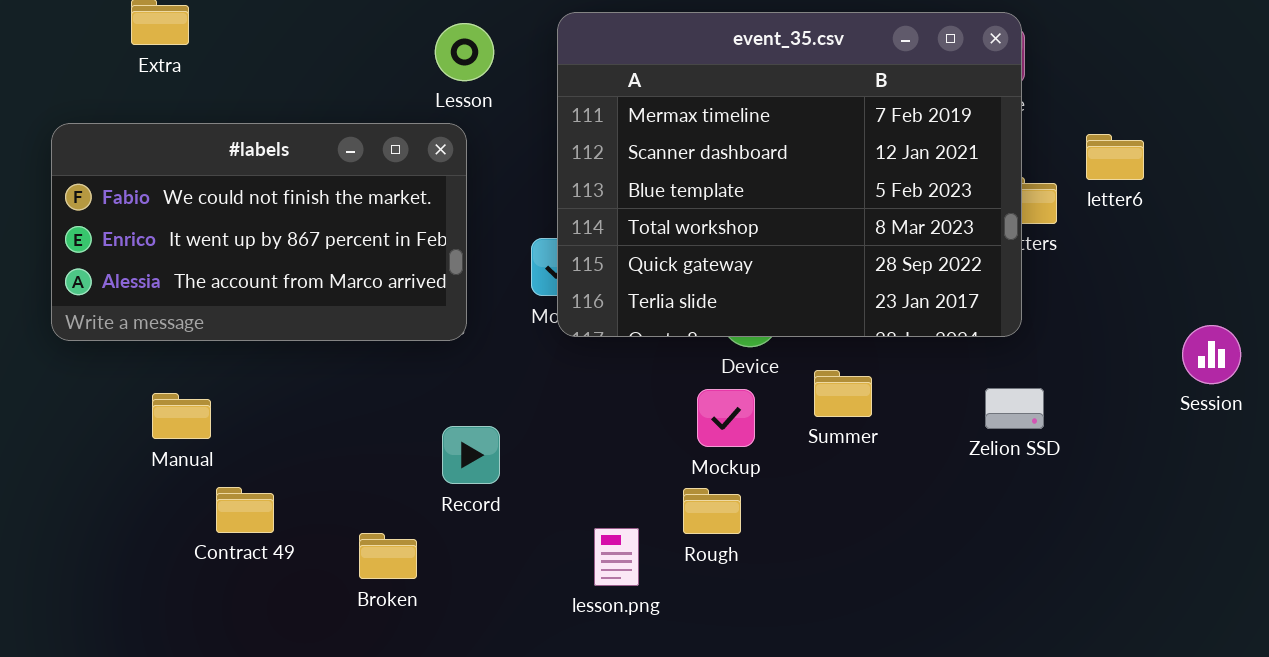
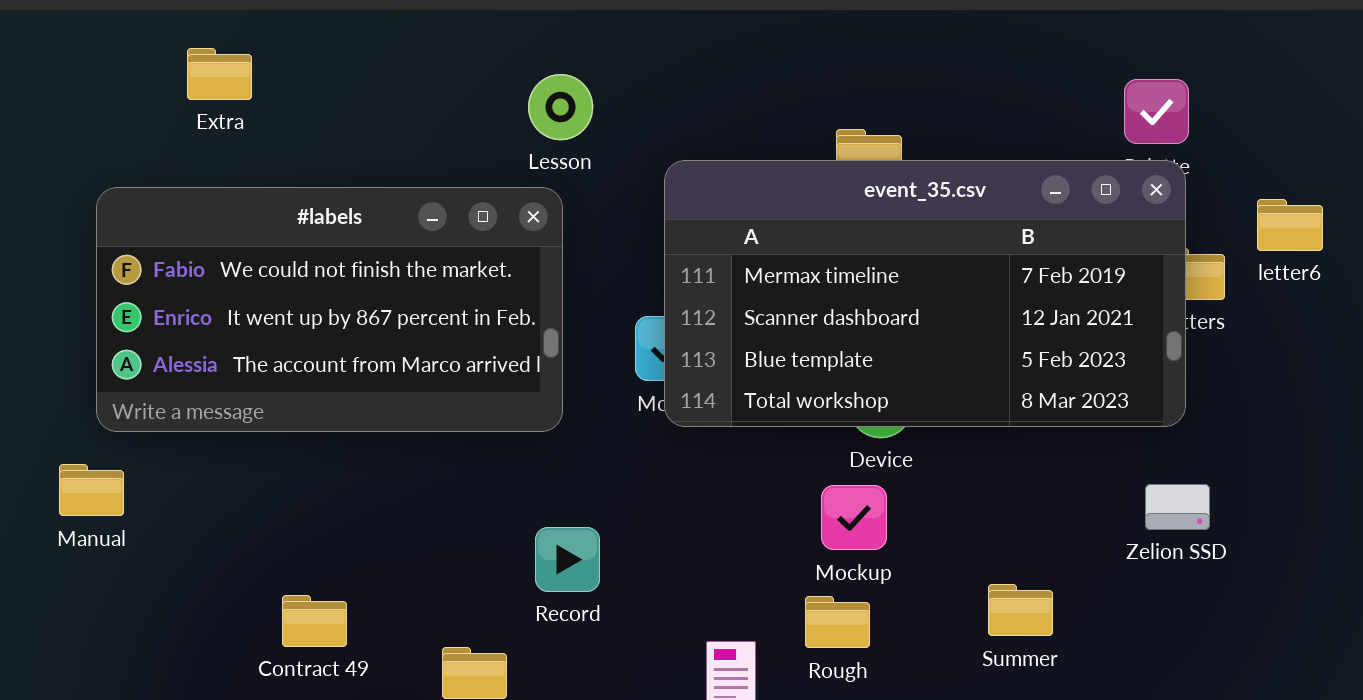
event_35.csv: [557,12,1022,337] -> [664,160,1186,427], resized
Summer: [814,370,872,417] -> [988,584,1053,636], moved
Manual: [152,393,211,439] -> [59,464,124,516], moved

